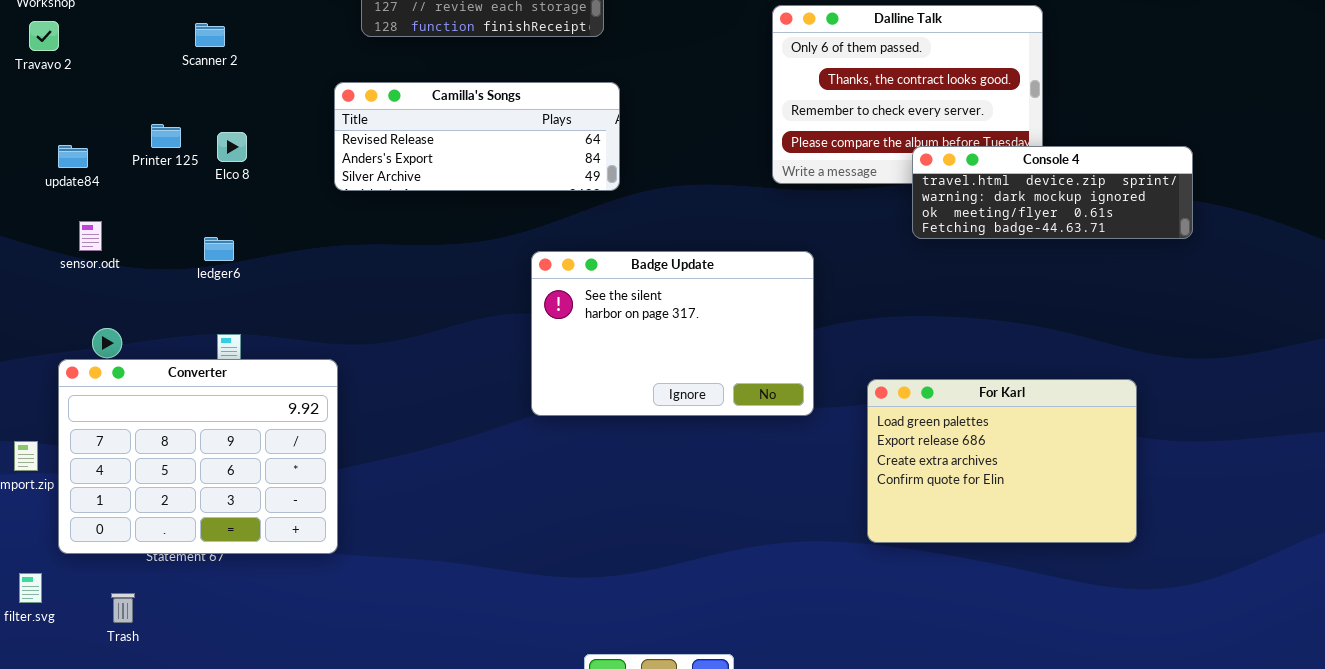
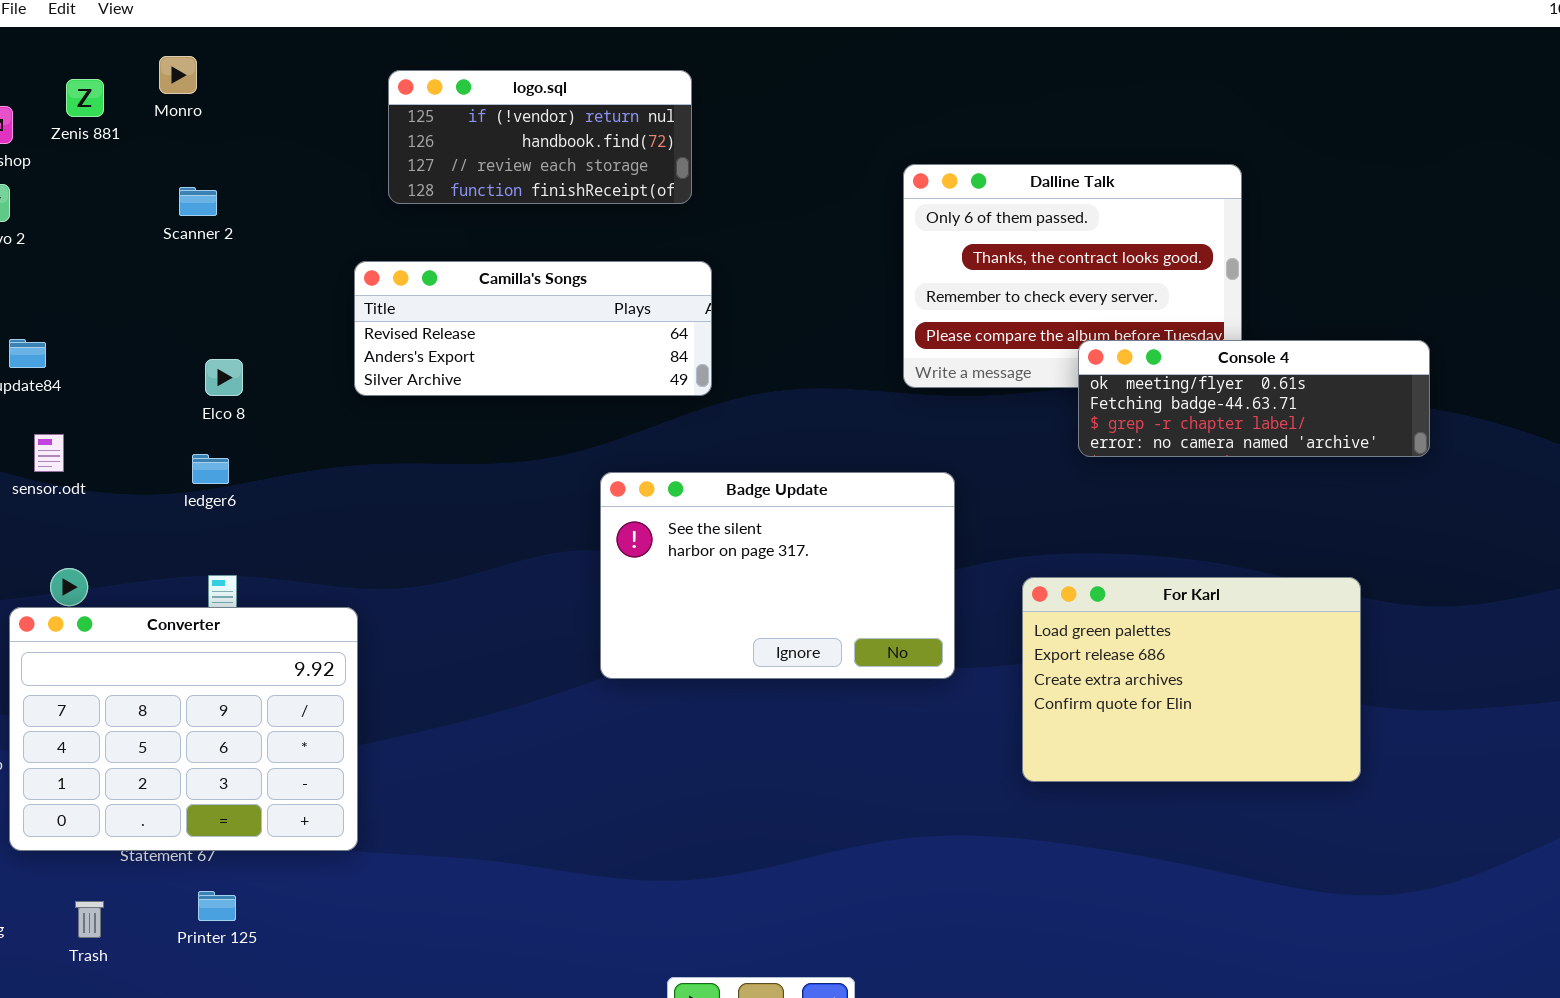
Printer 125: [151,124,181,148] -> [198,891,236,921], moved
Elco 8: [217,132,247,162] -> [205,359,243,396], moved
Console 4: [912,146,1193,239] -> [1078,340,1430,457], scrolled down 2 rows
For Karl: [867,379,1137,543] -> [1022,577,1361,782], moved

